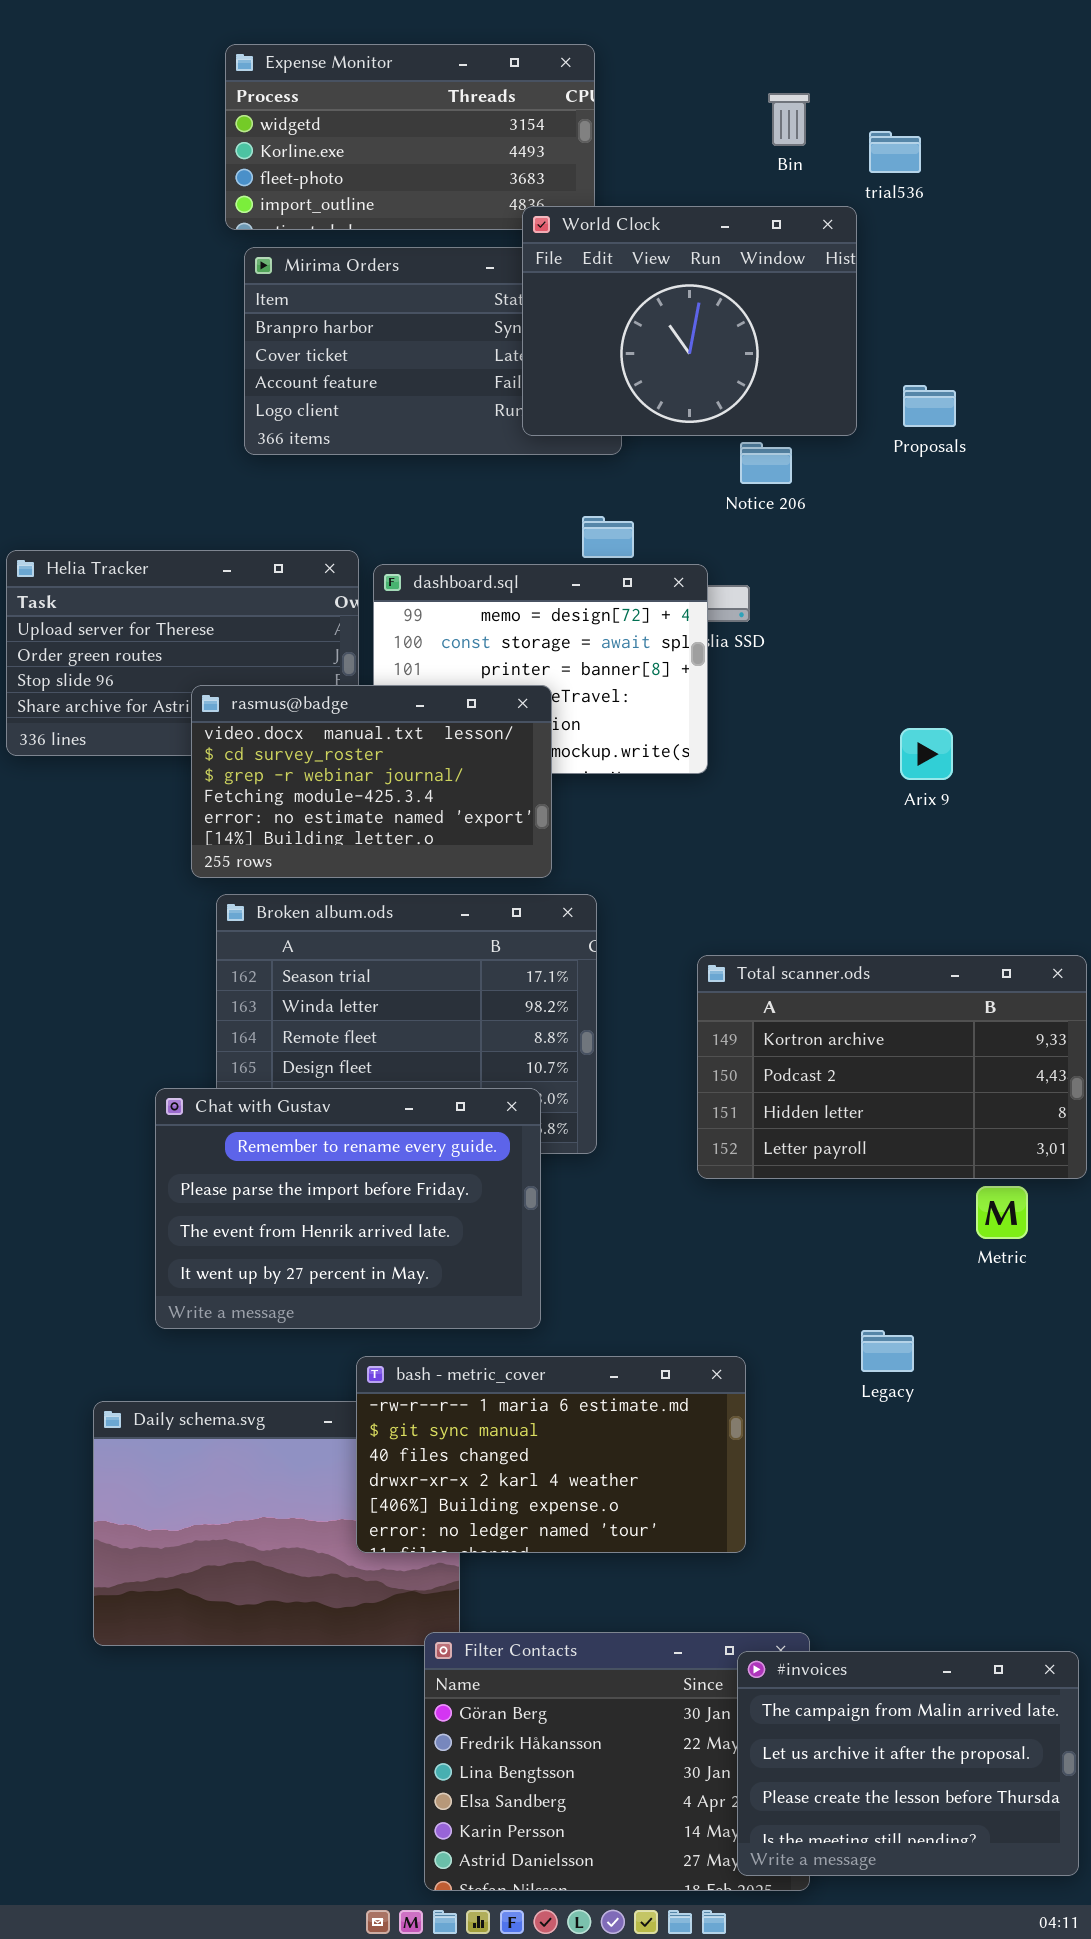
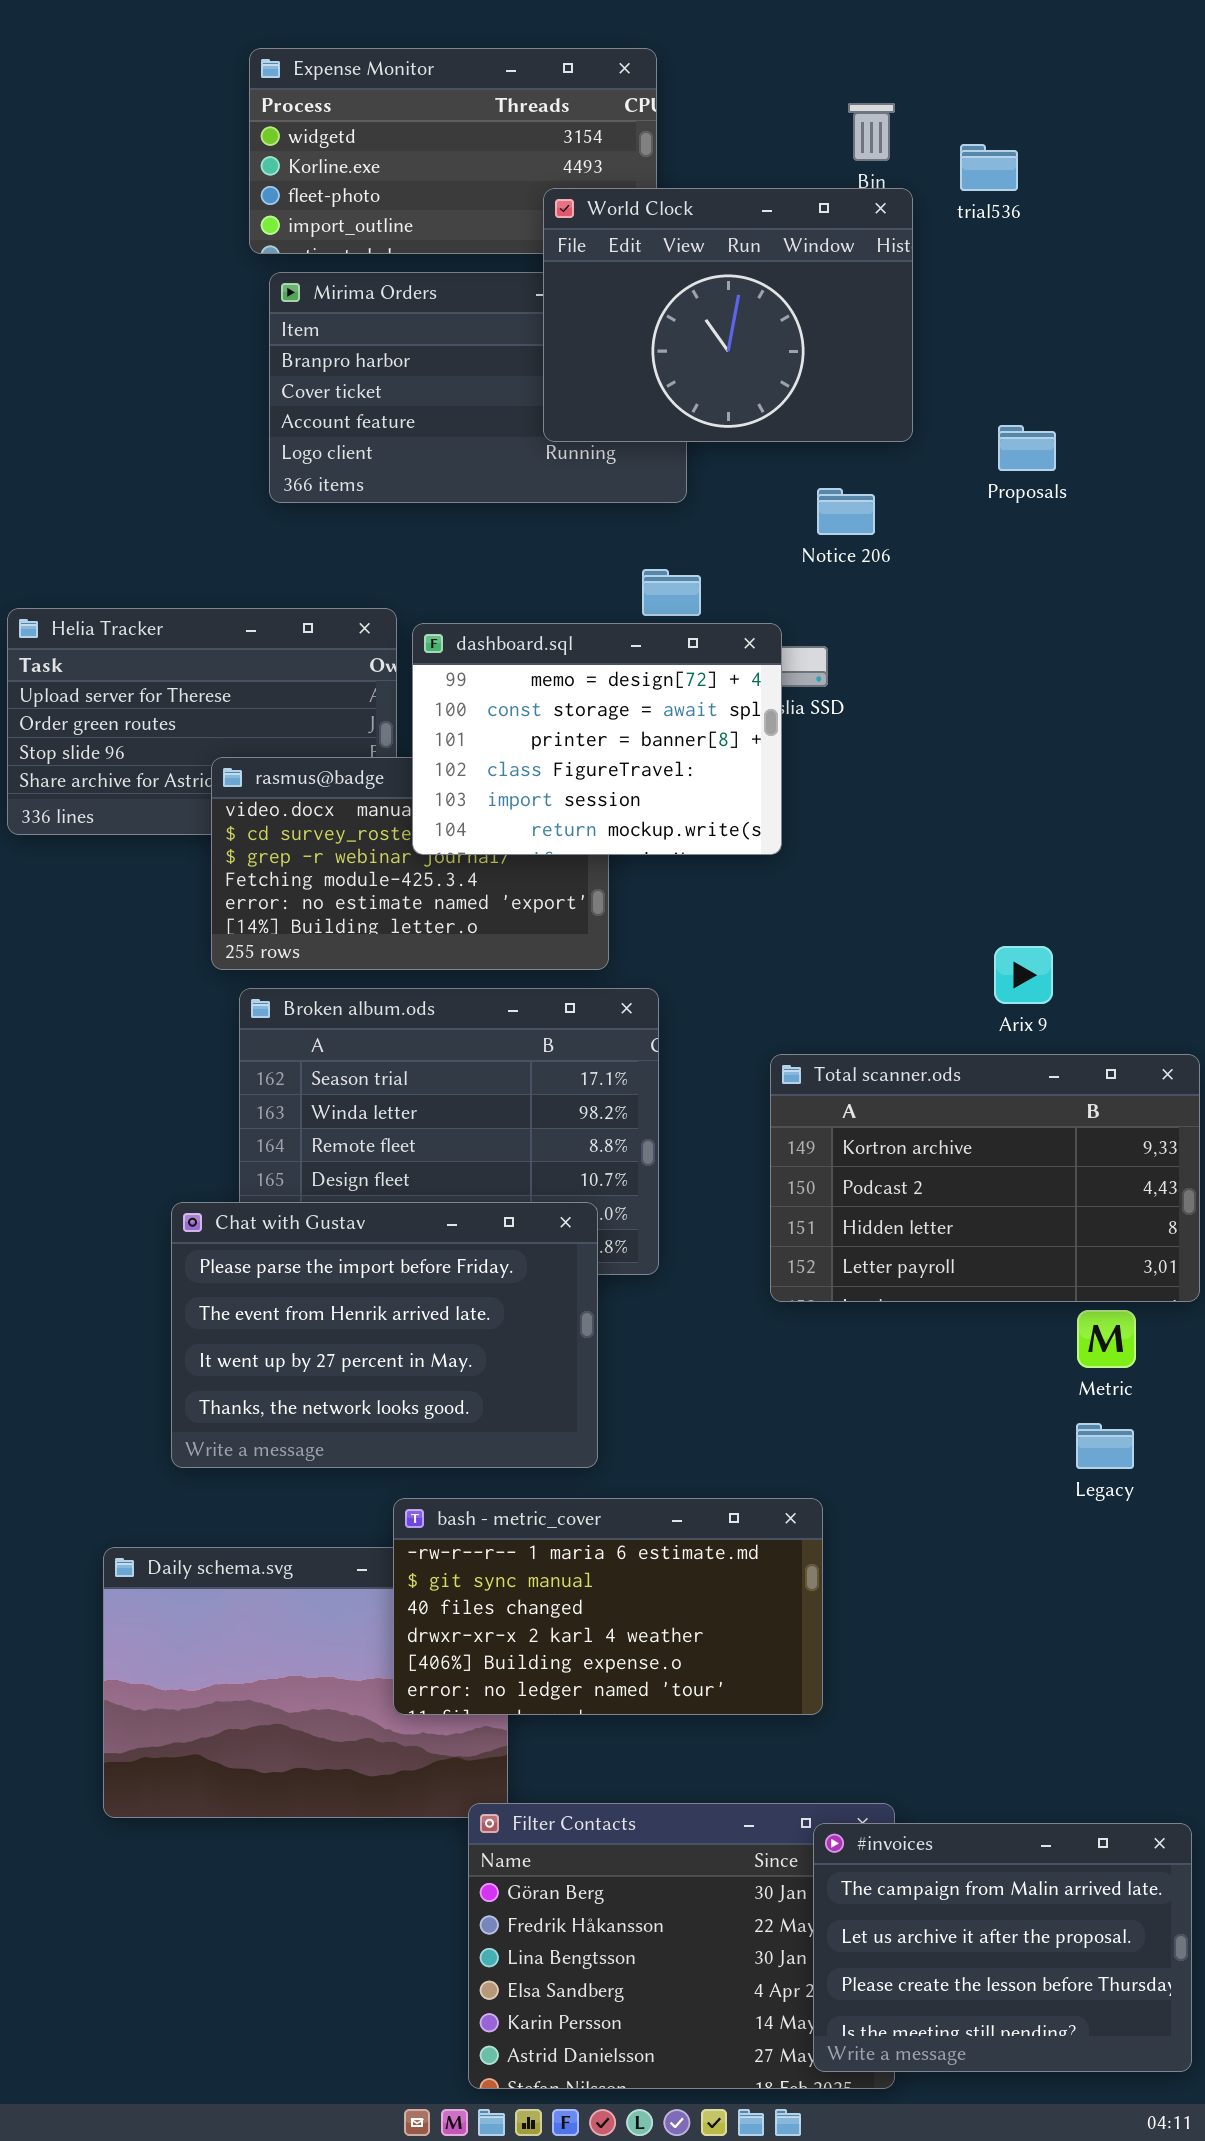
World Clock: [522,206,857,436] -> [543,188,913,442], moved
dashboard.sql: [373,564,708,774] -> [412,623,782,855], raised
Arix 9: [900,728,953,780] -> [994,946,1053,1004], moved
Chat with Gustav: [155,1088,541,1329] -> [171,1202,598,1468], scrolled down 1 row
Legacy: [861,1330,914,1372] -> [1076,1423,1134,1469], moved

